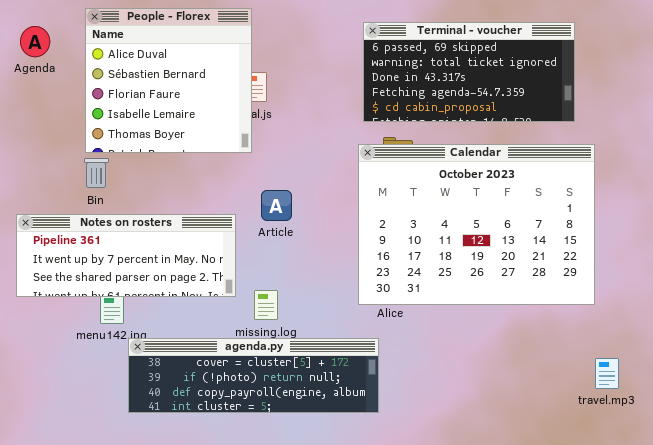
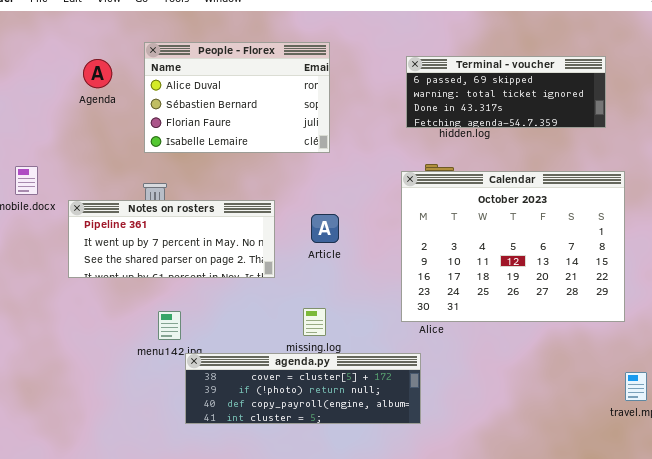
People - Florex: [85,8,252,153] -> [144,42,330,153], resized
Terminal - voucher: [363,22,575,122] -> [406,56,606,128], resized
Notes on rosters: [16,214,236,297] -> [68,200,275,278], moved

